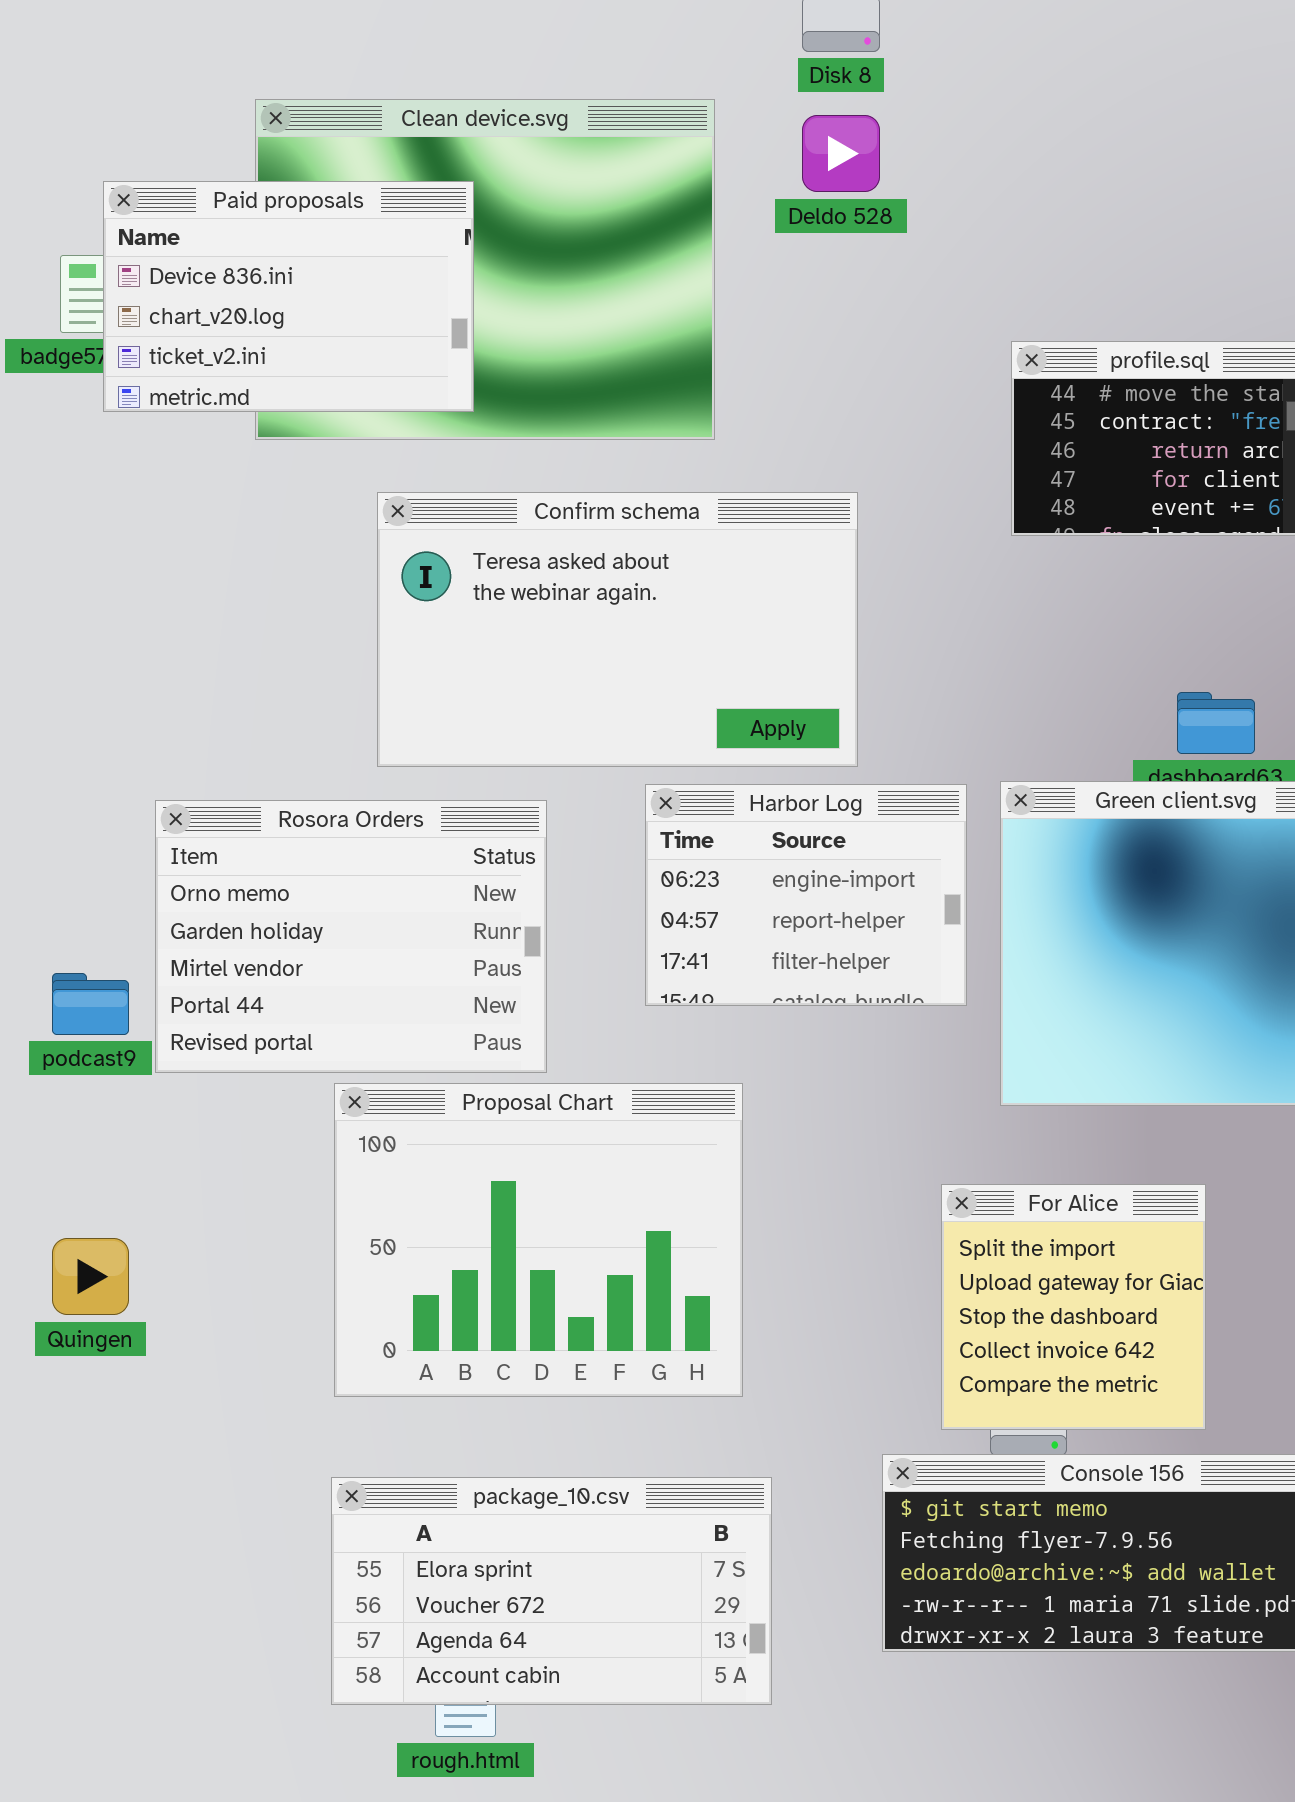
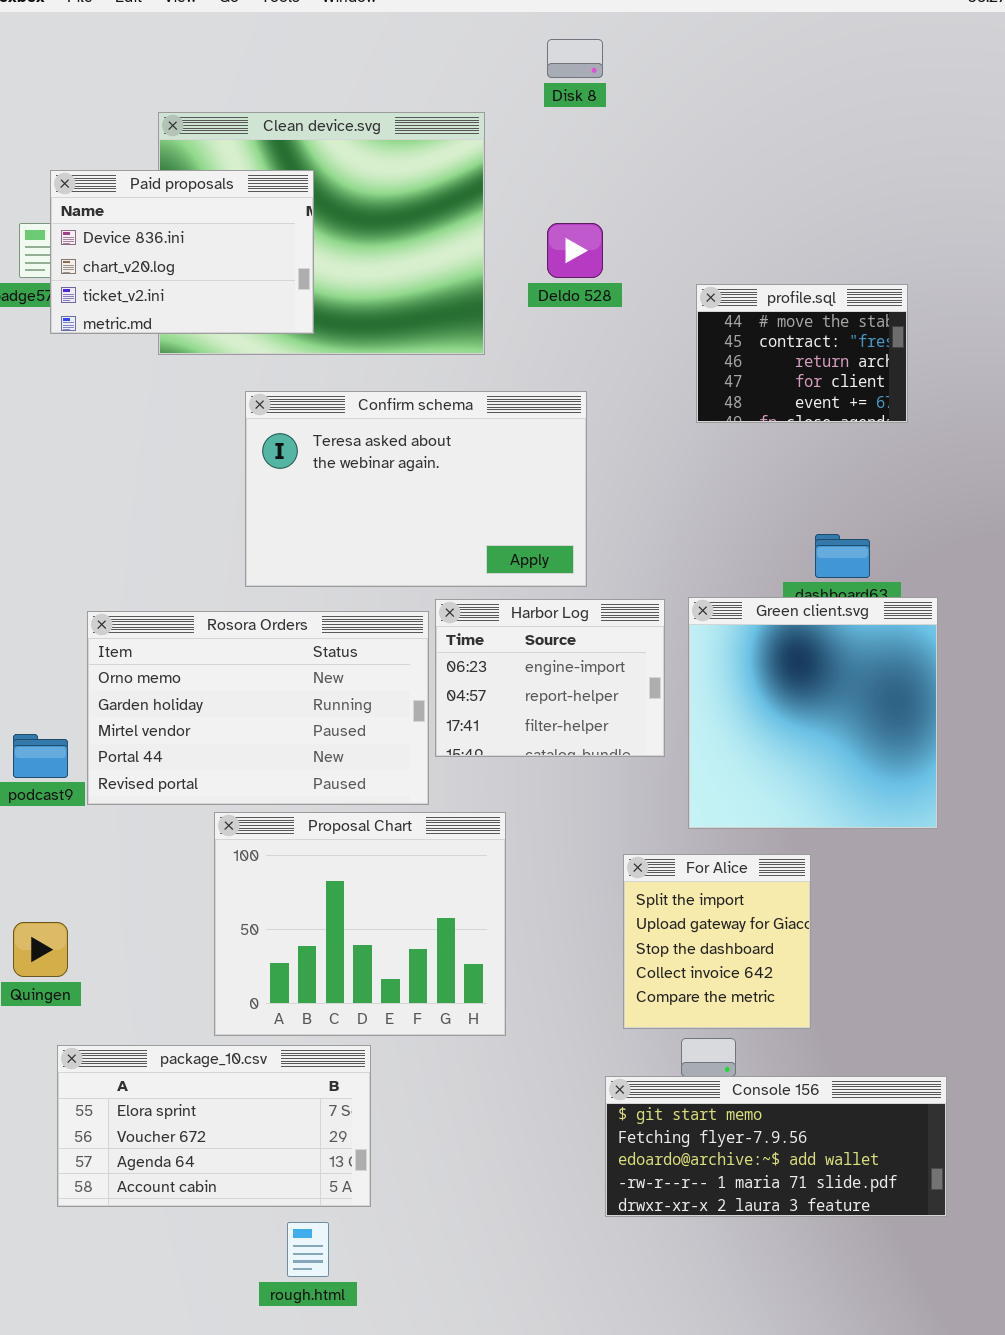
Deldo 528: [802,115,880,192] -> [547,223,603,278], moved
Rosora Orders: [155,800,547,1073] -> [87,611,429,805], resized
For Alice: [941,1184,1206,1430] -> [623,854,811,1029], moved
package_10.csv: [331,1477,772,1705] -> [57,1045,371,1207], moved

